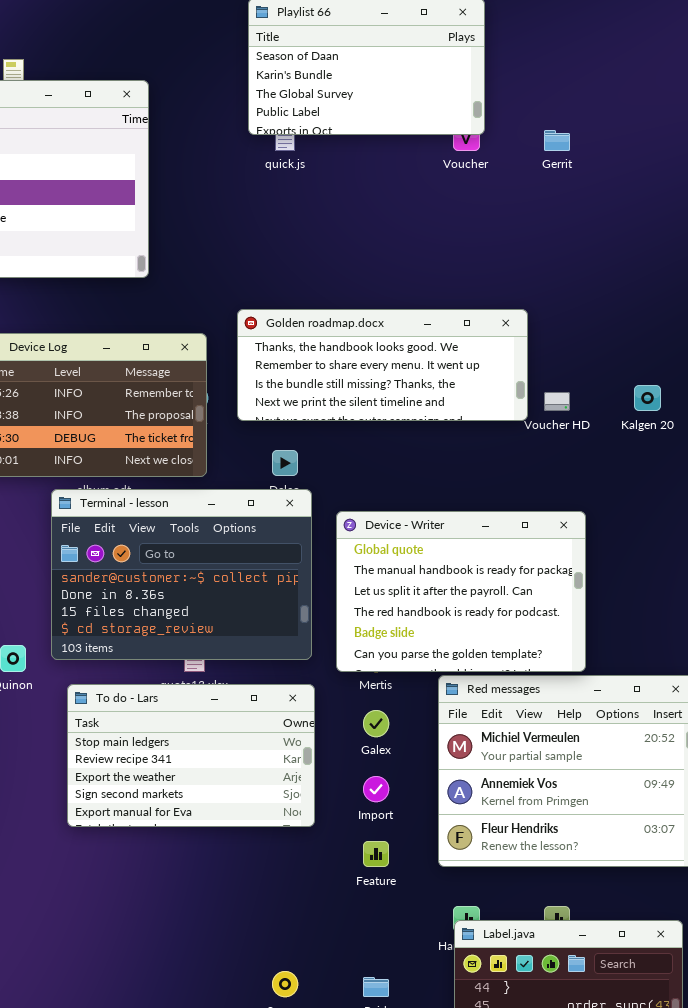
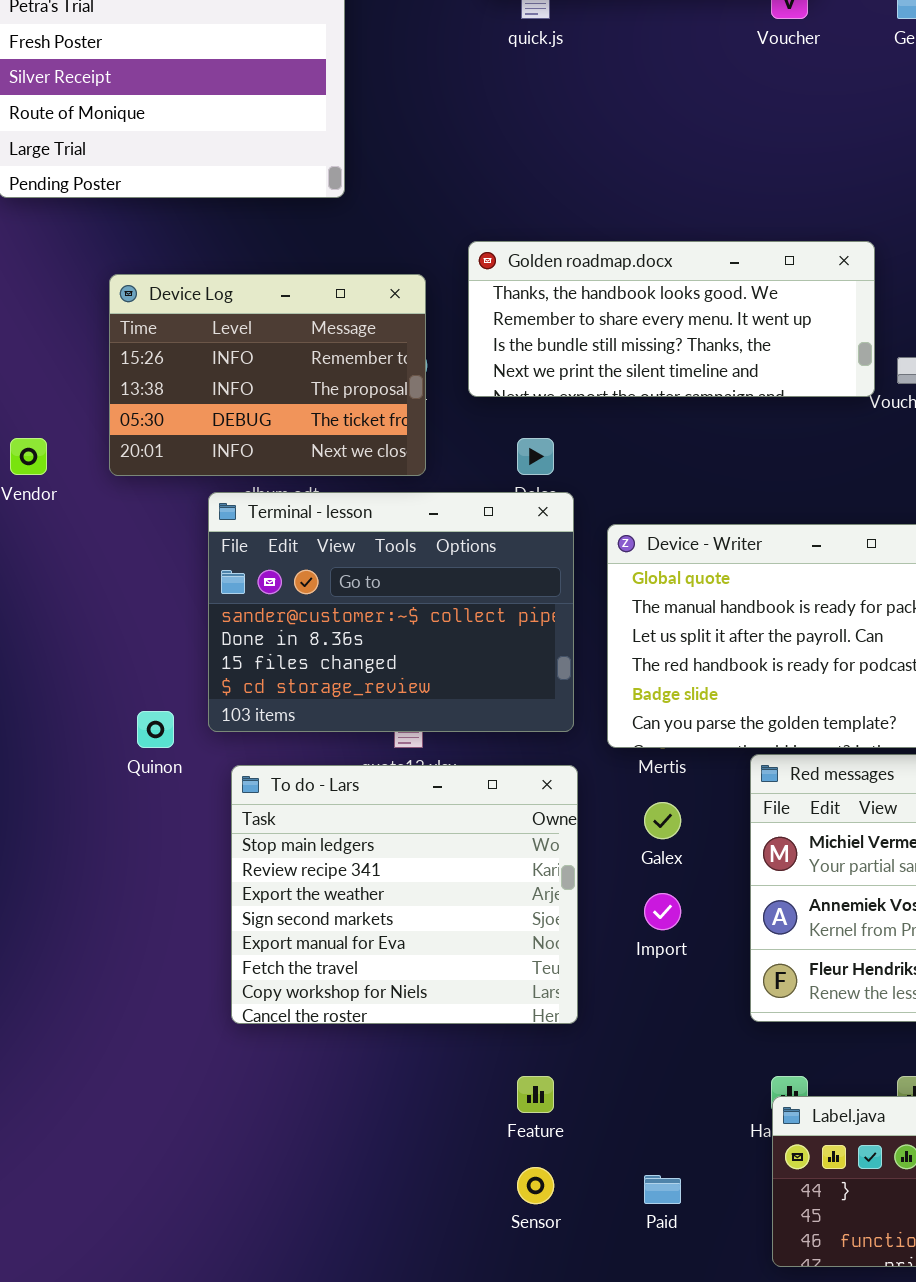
To do - Lars: [67,684,315,827] -> [231,765,578,1024], resized
Feature: [363,841,389,867] -> [517,1076,554,1113], moved

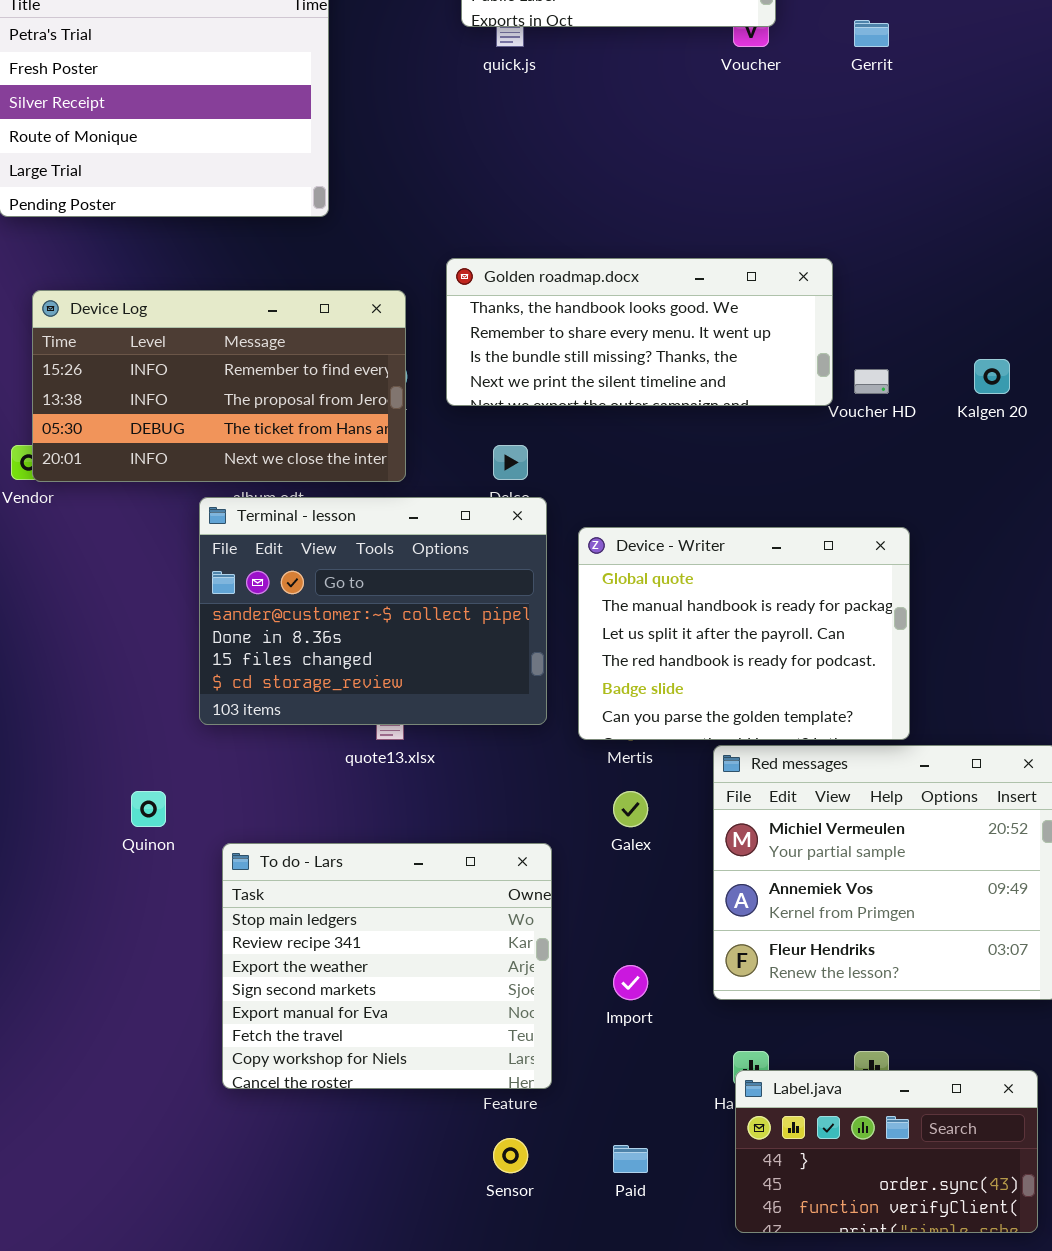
Device Log: [109,274,426,476] -> [32,290,406,482], resized
Quinon: [137,711,174,748] -> [131,791,166,827], moved
To do - Lars: [231,765,578,1024] -> [222,843,552,1089], moved
Import: [644,893,681,930] -> [613,965,648,1000], moved

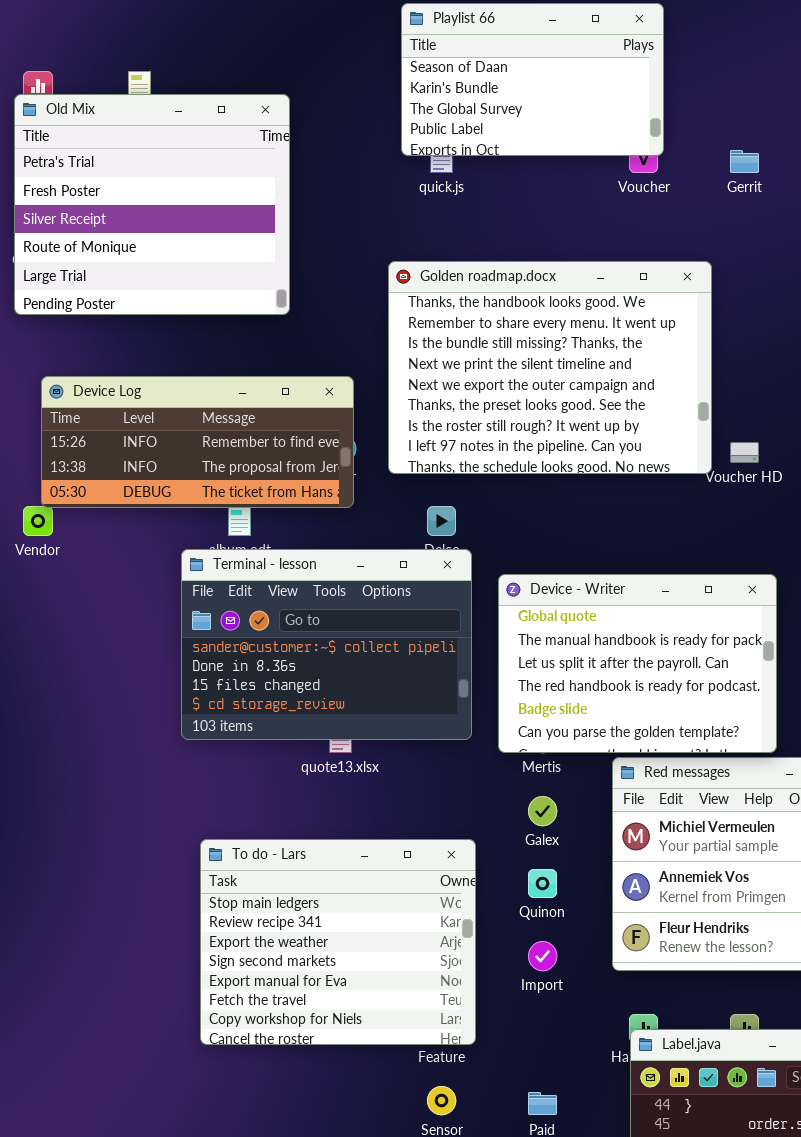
Golden roadmap.docx: [446,258,833,406] -> [388,261,712,474], resized
Device Log: [32,290,406,482] -> [41,376,354,508], resized
Quinon: [131,791,166,827] -> [528,869,557,898], moved

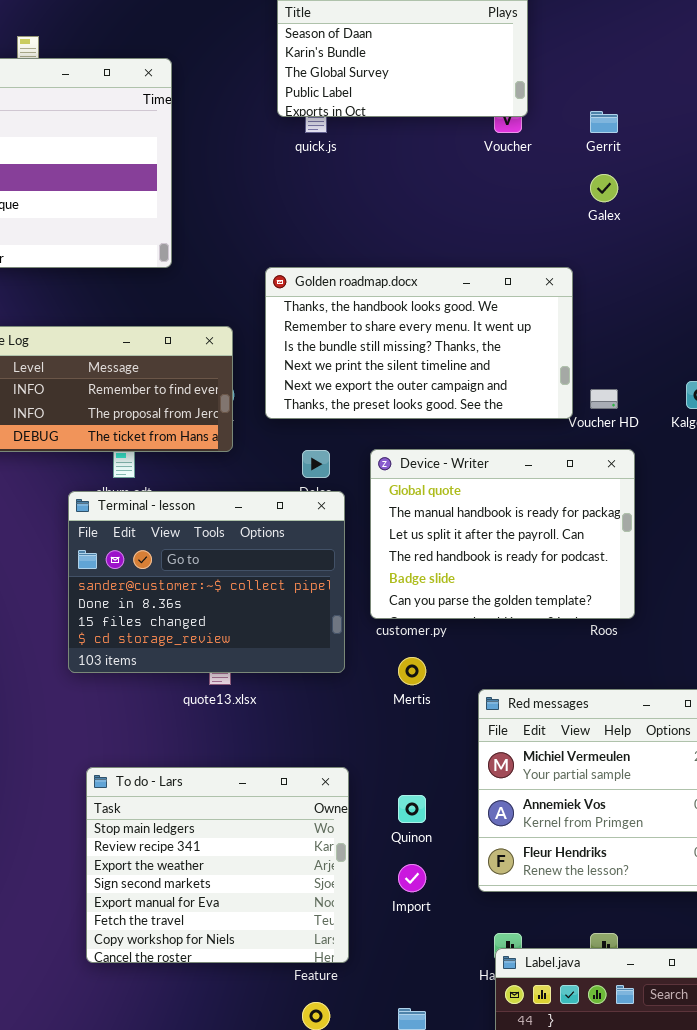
Golden roadmap.docx: [388,261,712,474] -> [265,267,573,419], resized
Device - Writer: [498,574,777,753] -> [370,449,635,619], moved
Galex: [528,796,557,826] -> [590,174,618,202], moved

